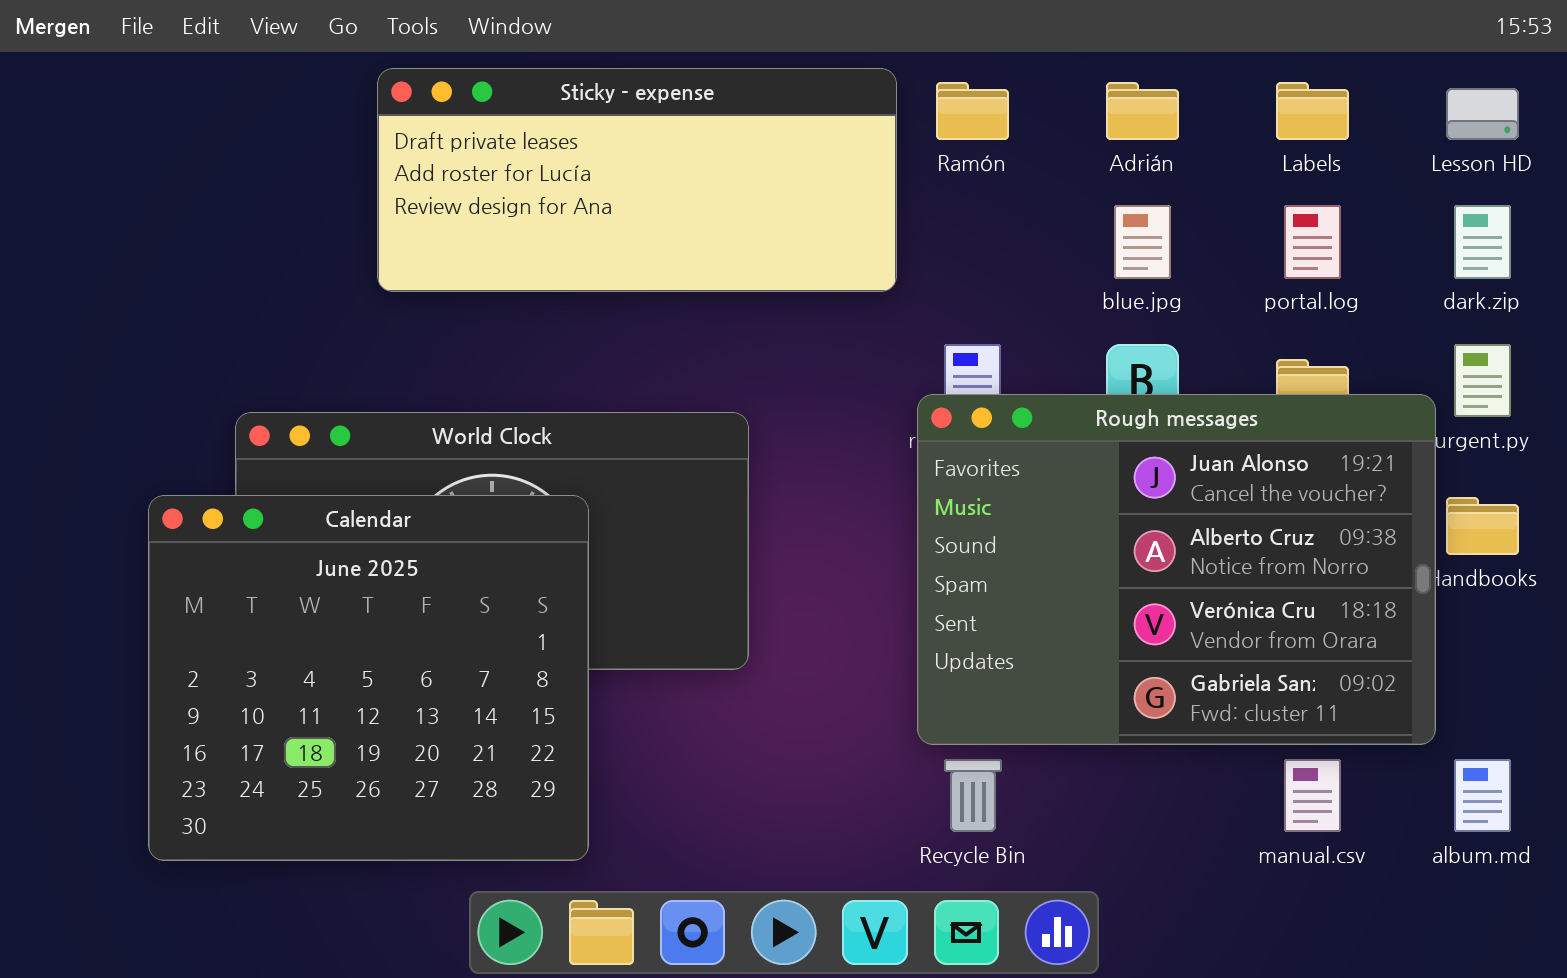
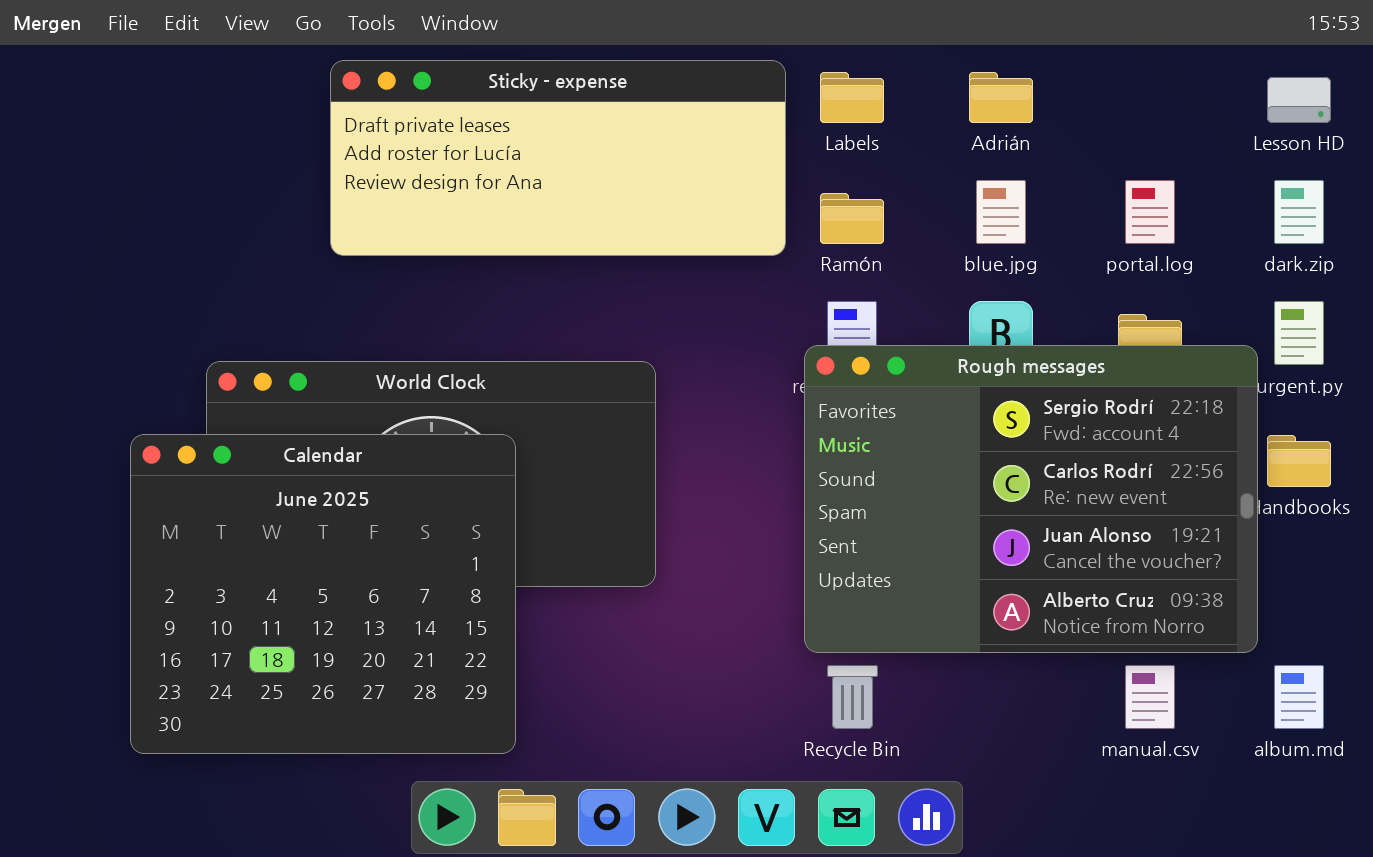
Ramón: [936,82,1009,140] -> [820,193,884,244], moved
Labels: [1276,82,1349,140] -> [820,72,884,123], moved
Rough messages: [917,394,1436,745] -> [804,345,1258,653], scrolled up 2 rows

